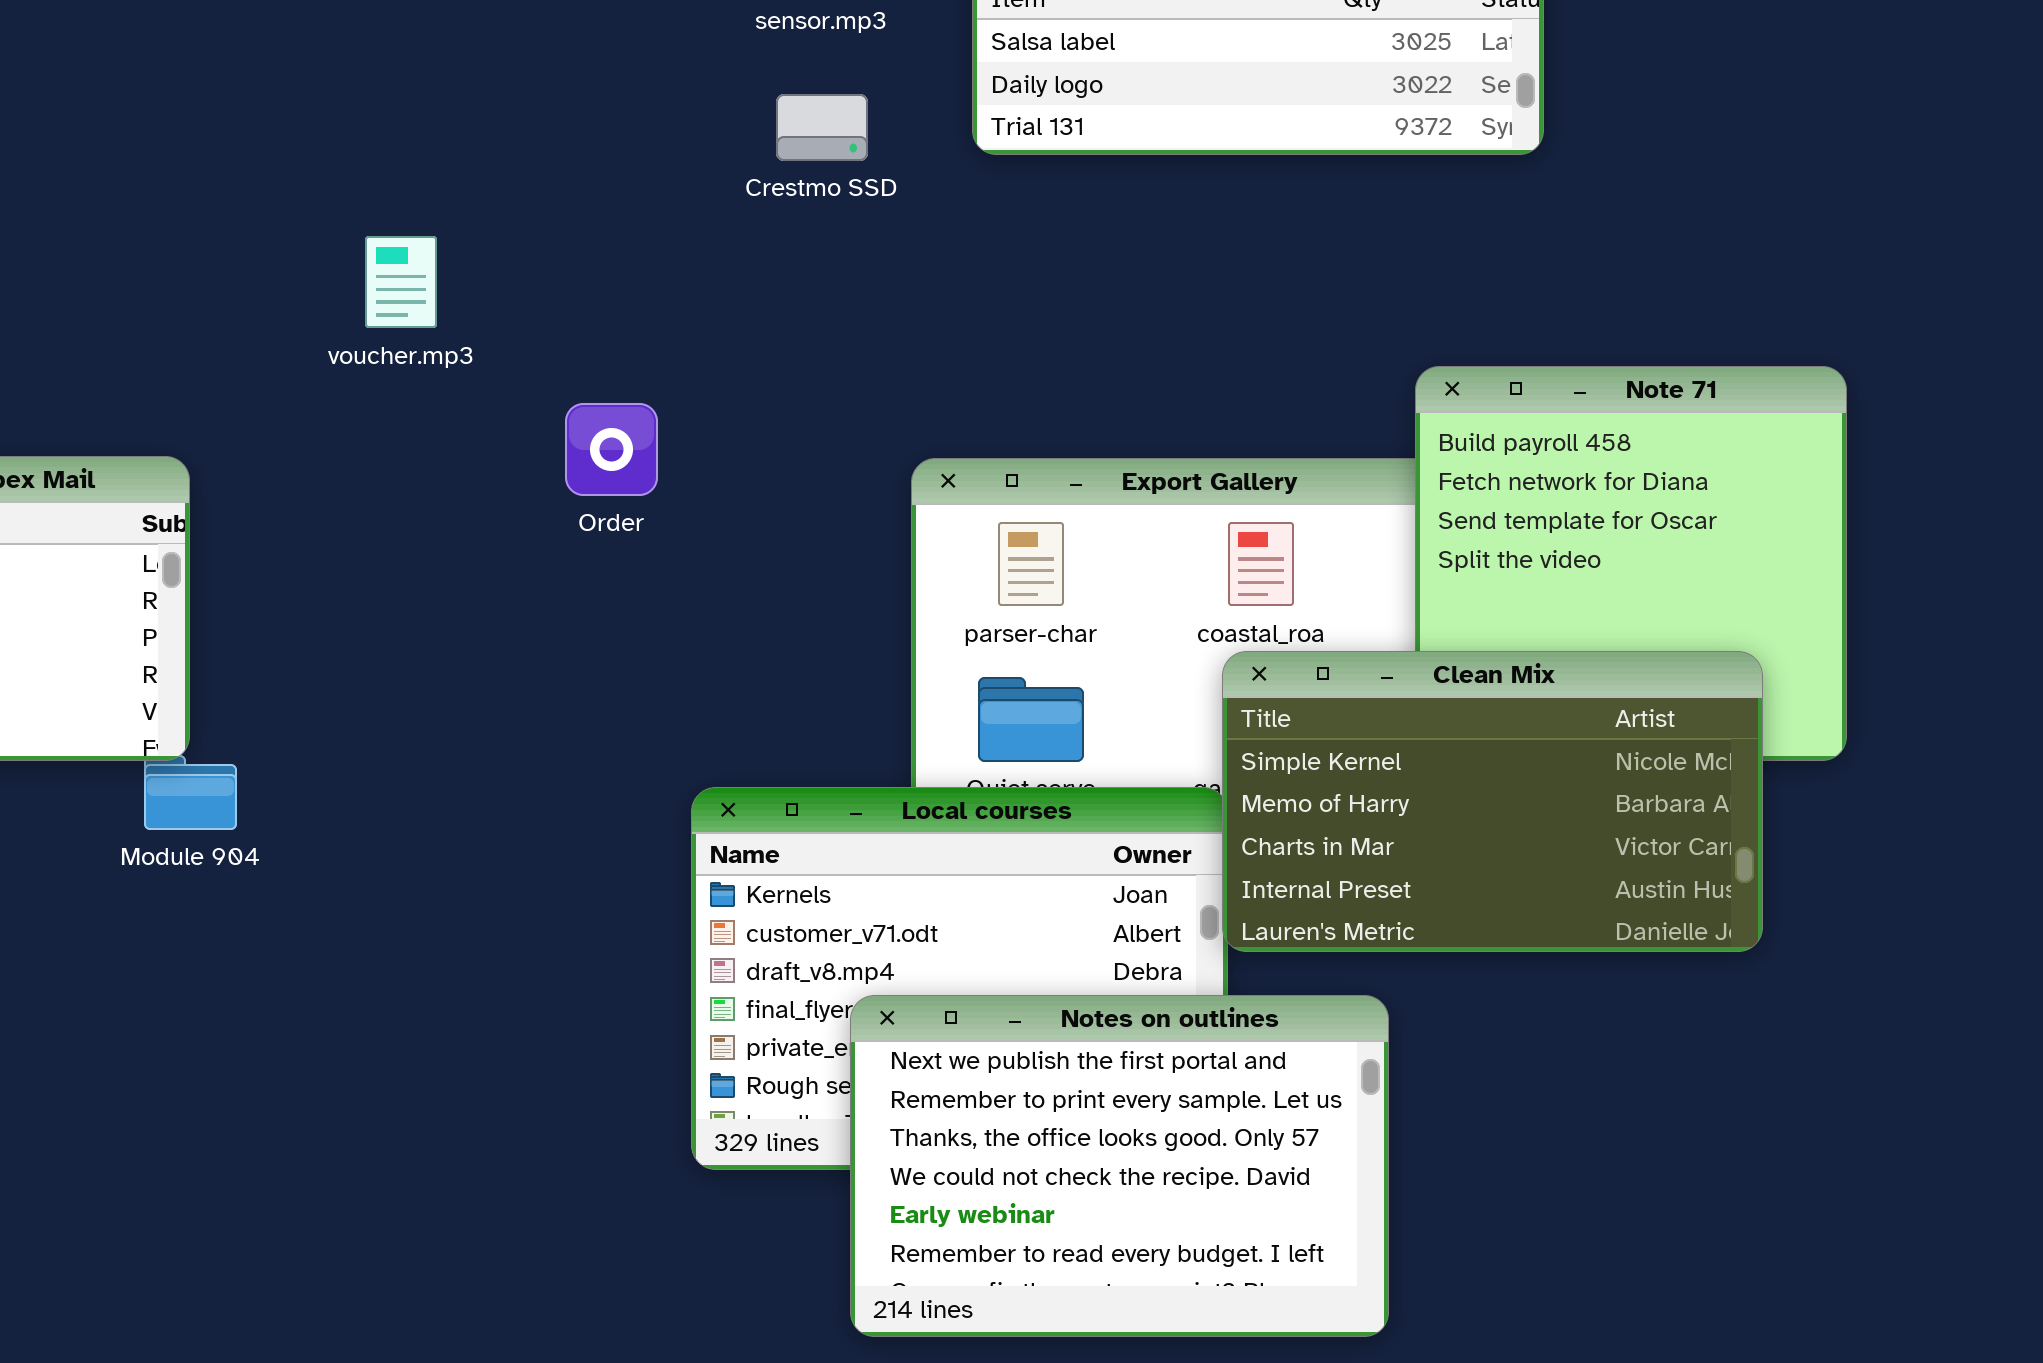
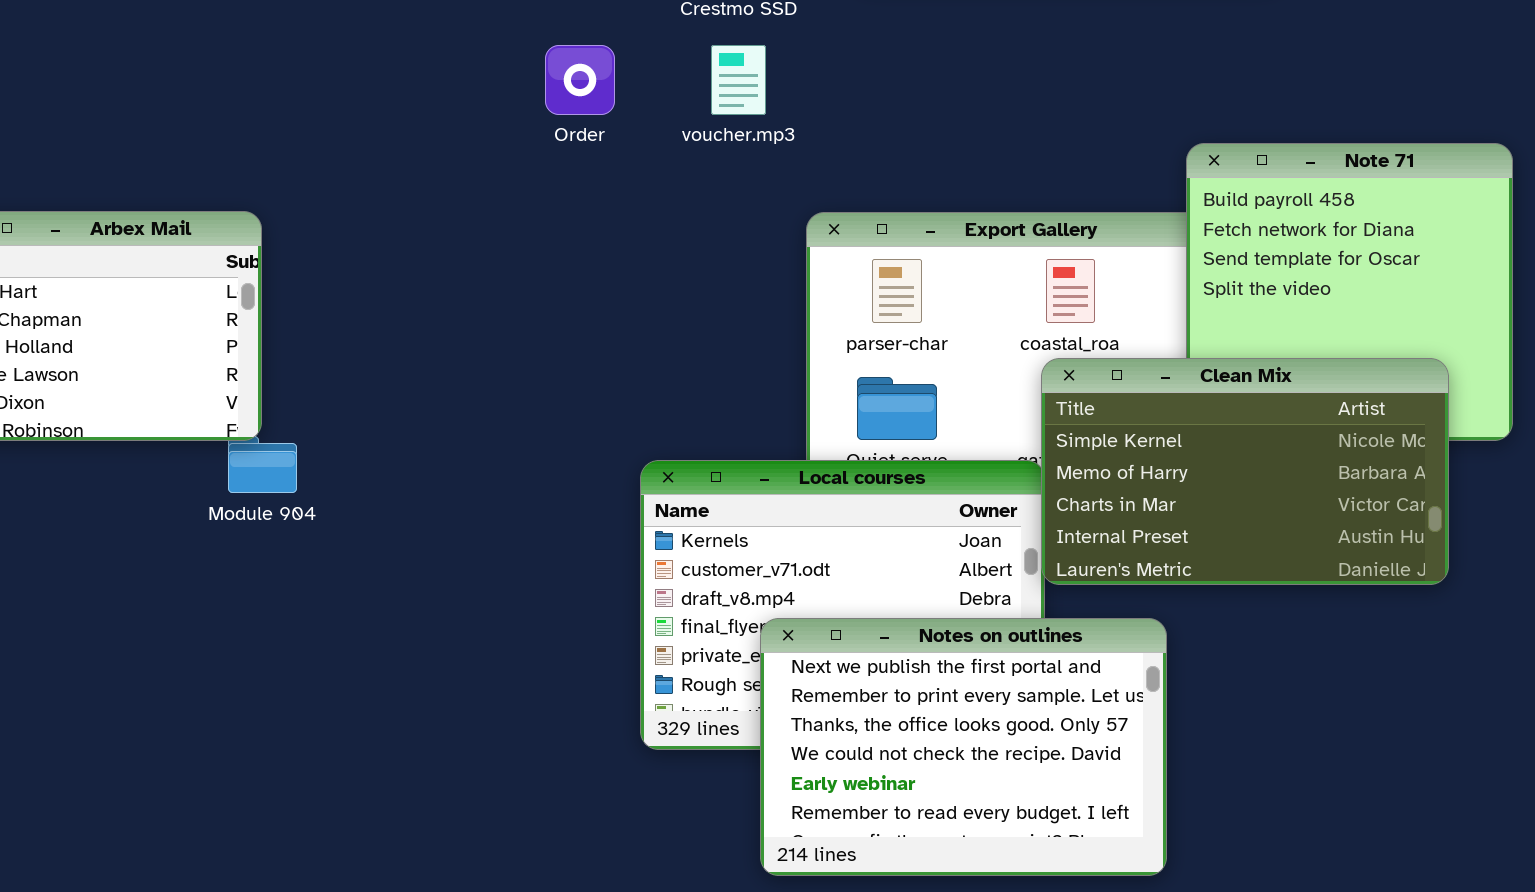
voucher.mp3: [365,236,437,328] -> [711,45,766,115], moved
Order: [565,403,658,496] -> [545,45,615,115], moved

